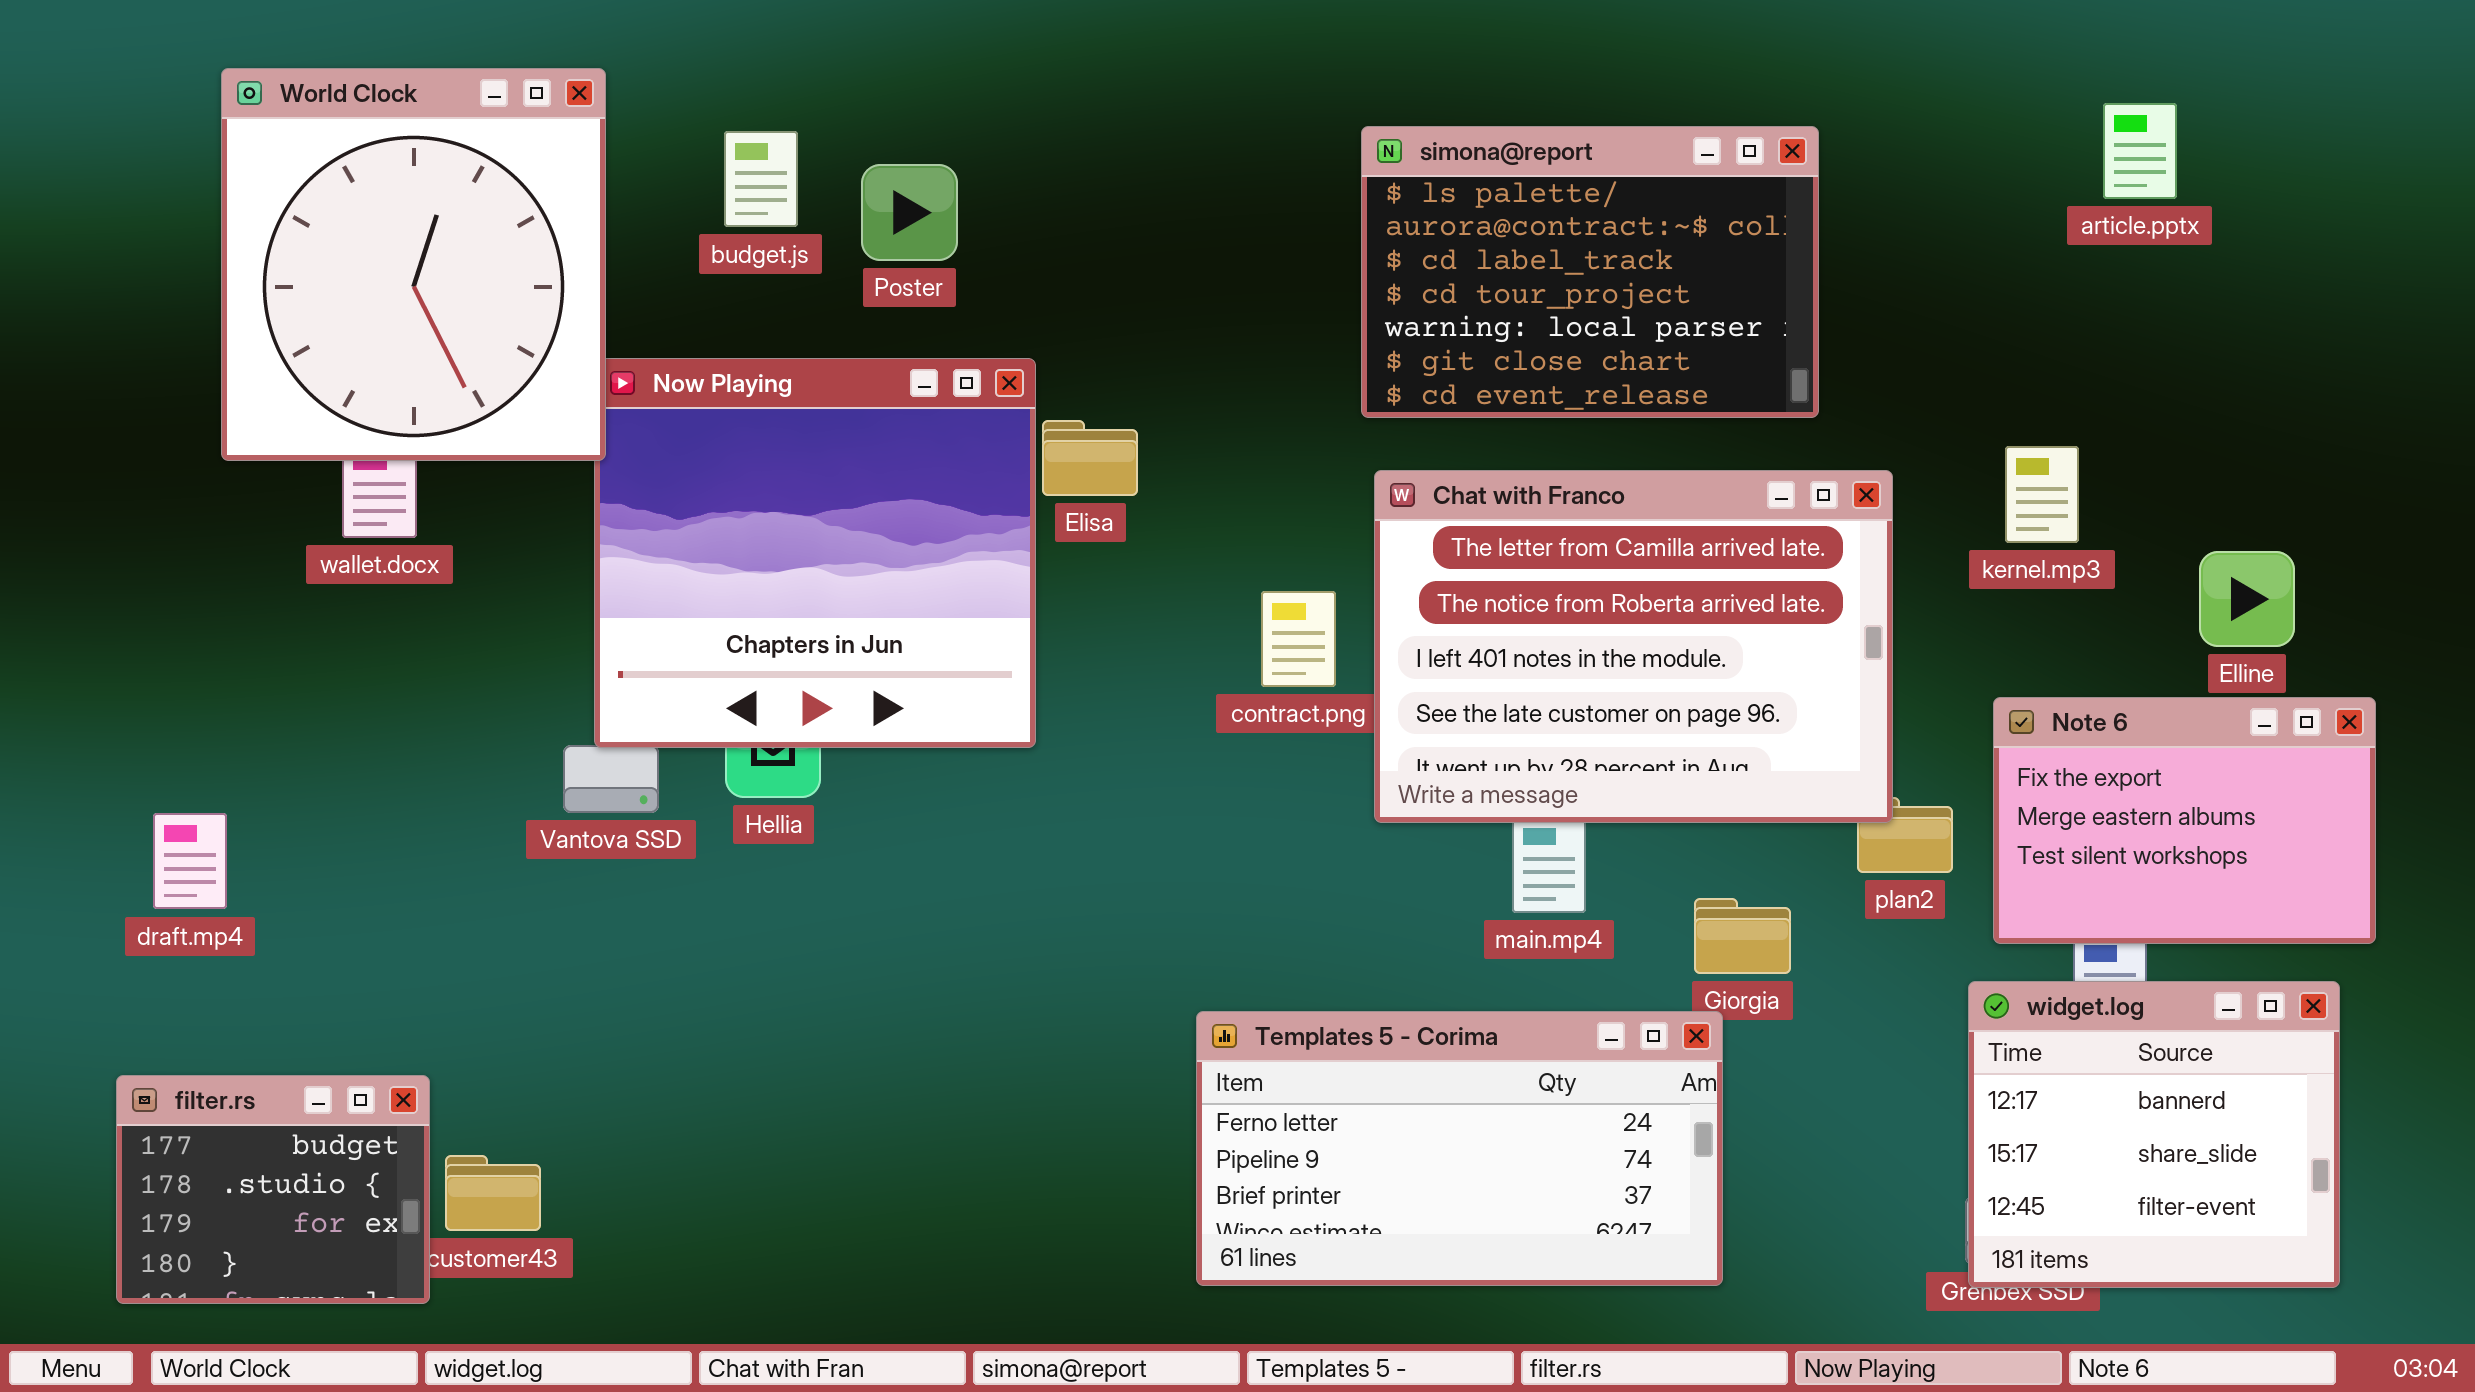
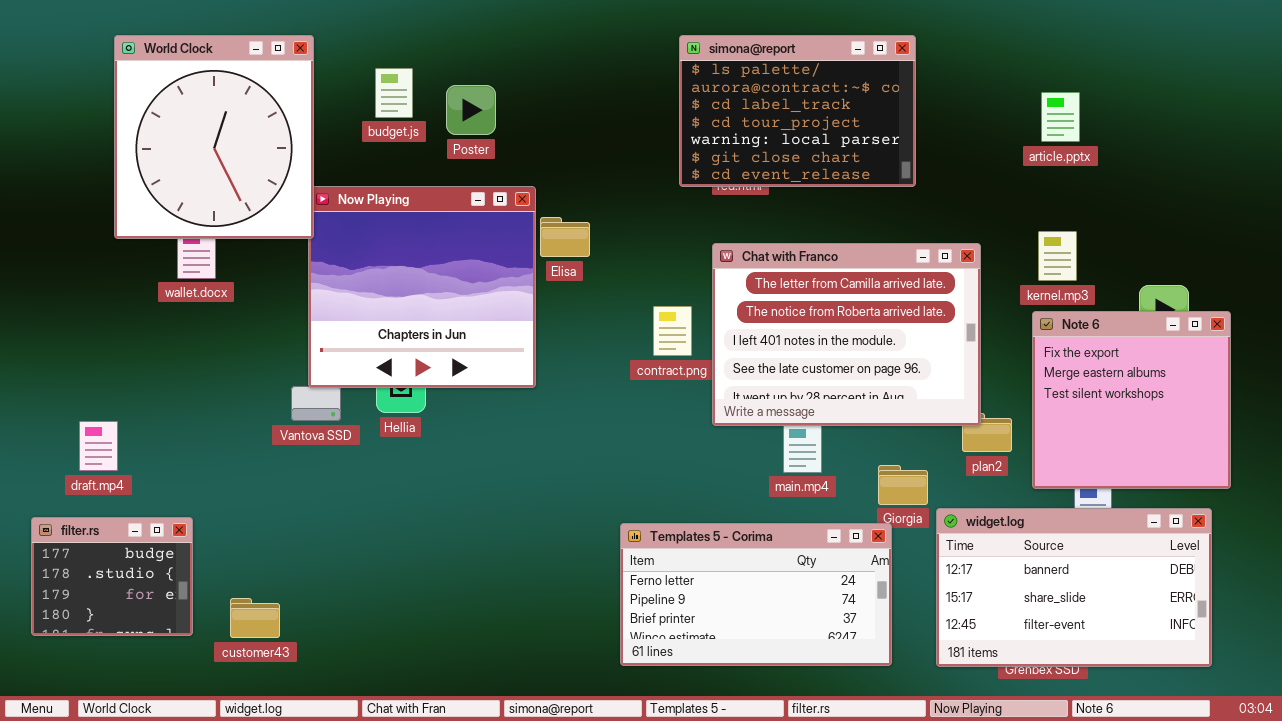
article.pptx: [2103,103,2177,199] -> [1041,92,1080,142], moved
simona@report: [1361,126,1819,418] -> [679,35,916,187], moved
Note 6: [1993,697,2376,944] -> [1032,311,1231,489], resized
widget.log: [1968,981,2340,1288] -> [936,508,1212,667], resized
filter.rs: [116,1075,430,1304] -> [31,517,193,636], moved

